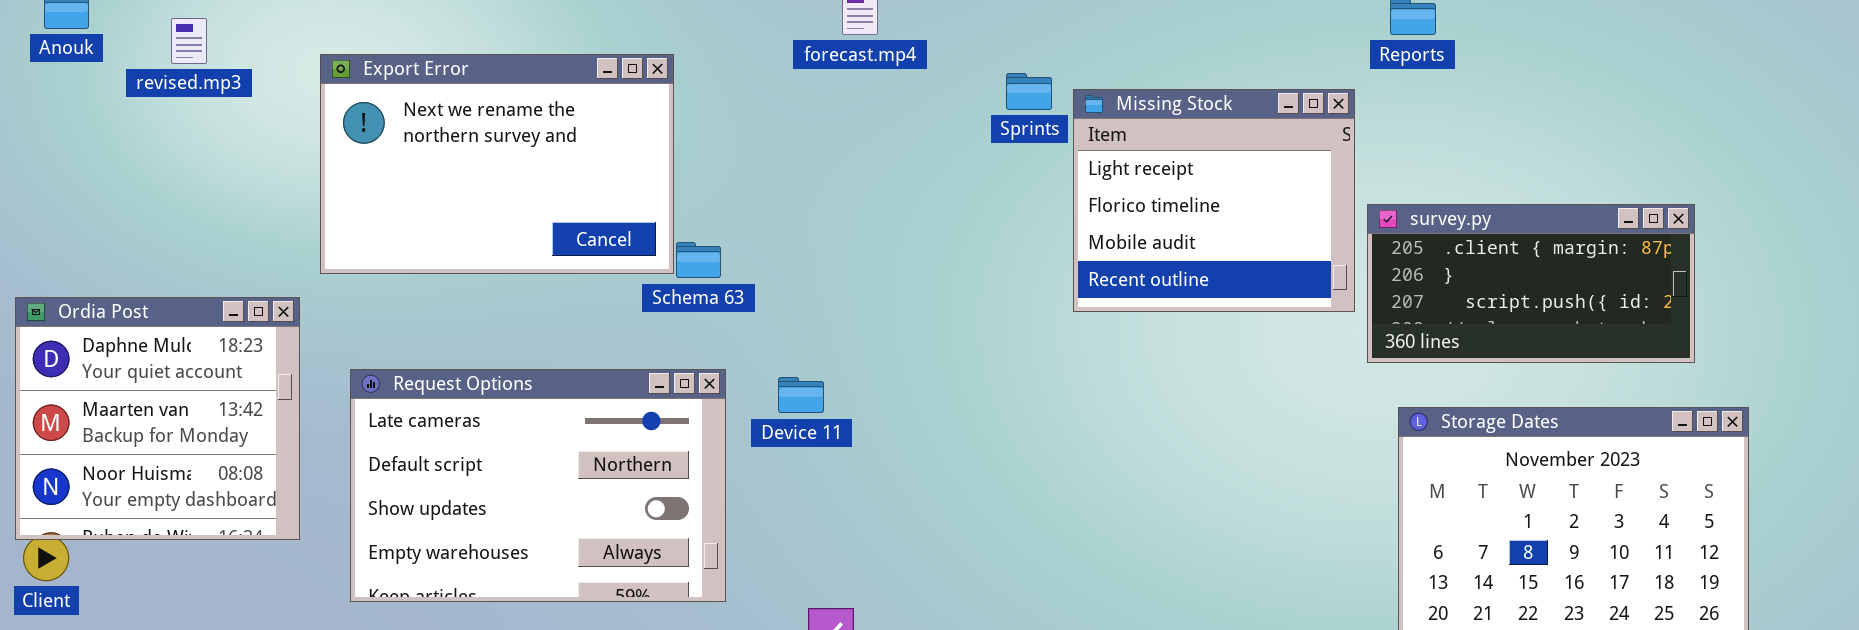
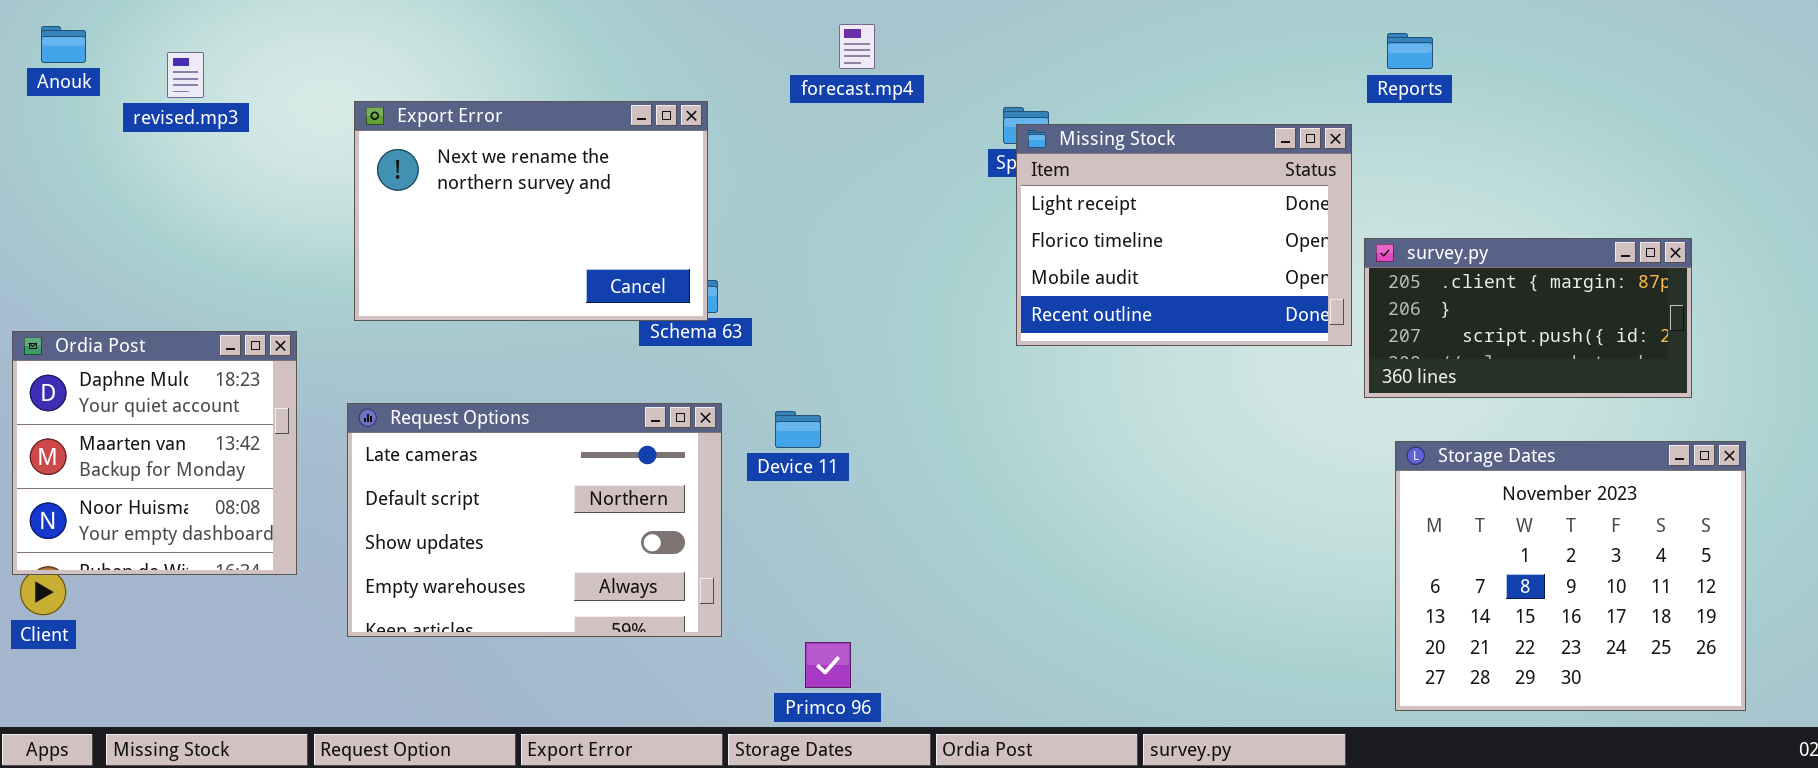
Export Error: [320,54,674,274] -> [354,101,708,321], moved
Missing Stock: [1073,89,1355,312] -> [1016,124,1352,346], resized

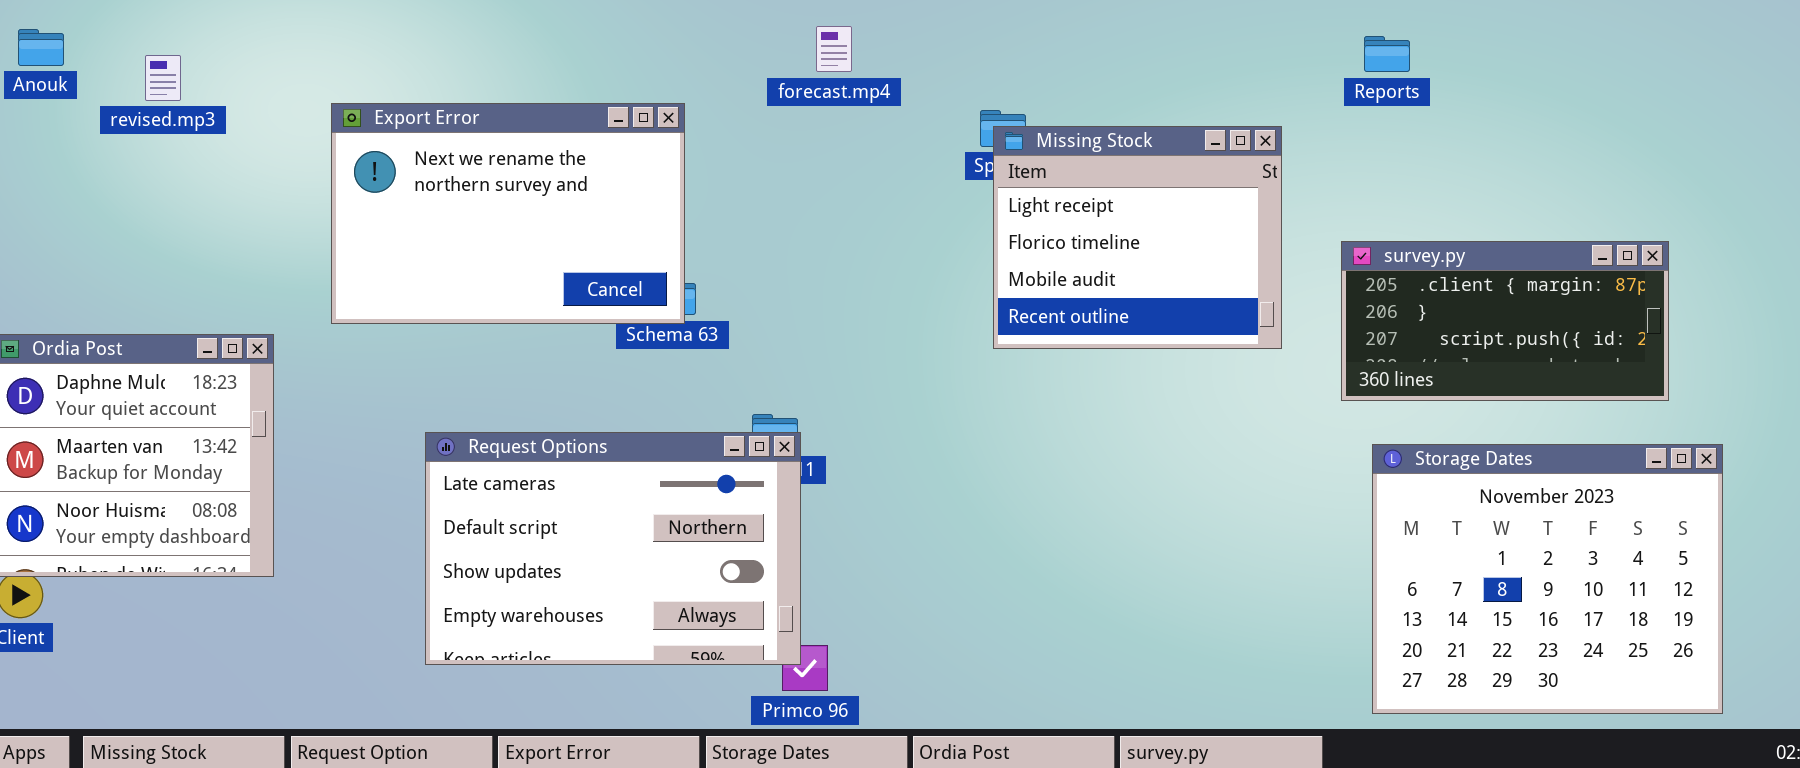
Missing Stock: [1016,124,1352,346] -> [993,126,1282,349], resized
Request Options: [347,403,722,637] -> [425,432,801,665], moved

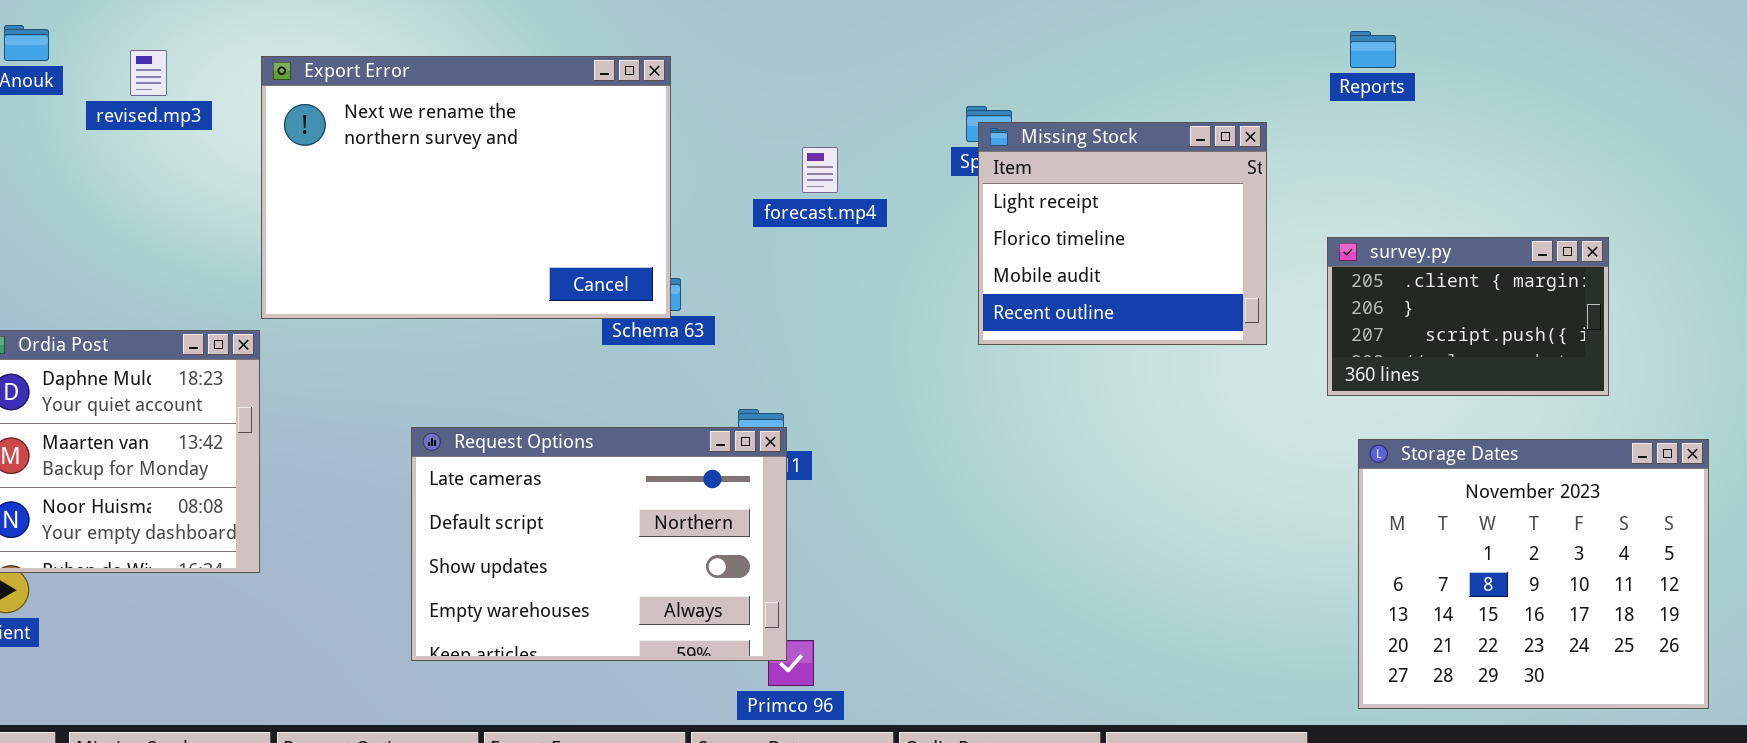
forecast.mp4: [816,26,852,72] -> [802,147,838,193], moved
Export Error: [331,103,685,324] -> [261,56,671,319], resized
survey.py: [1341,241,1669,401] -> [1327,237,1609,396], resized

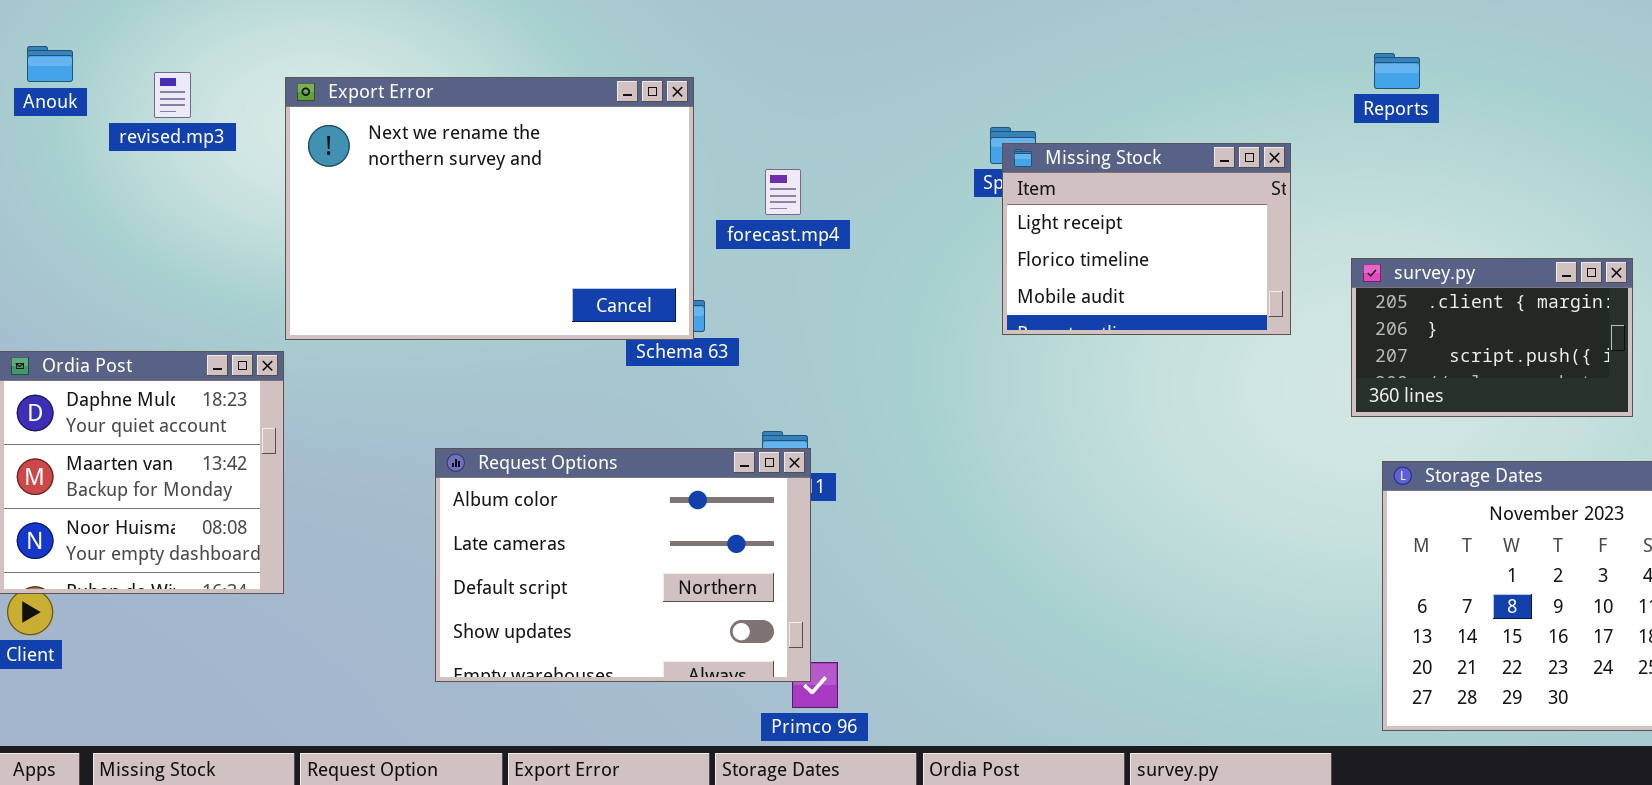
Missing Stock: [978,122,1267,345] -> [1002,143,1291,335], resized
forecast.mp4: [802,147,838,193] -> [765,169,801,215], moved
Request Options: [411,427,787,661] -> [435,448,811,682], scrolled up 1 row

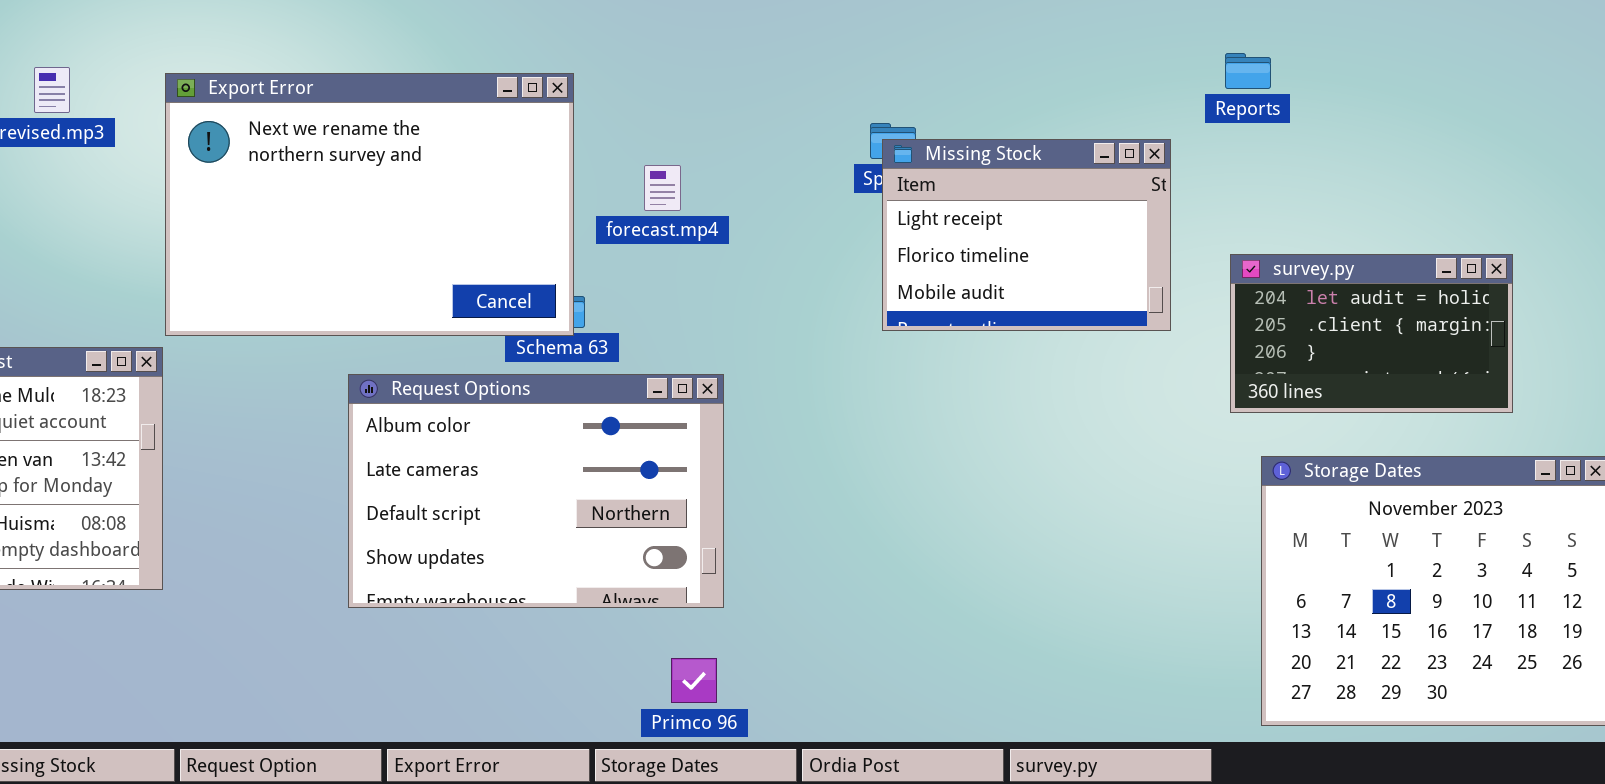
Reports: [1374,53,1420,89] -> [1225,53,1271,89], moved
survey.py: [1351,258,1633,417] -> [1230,254,1513,413], scrolled up 1 row
Request Options: [435,448,811,682] -> [348,374,724,608], moved

